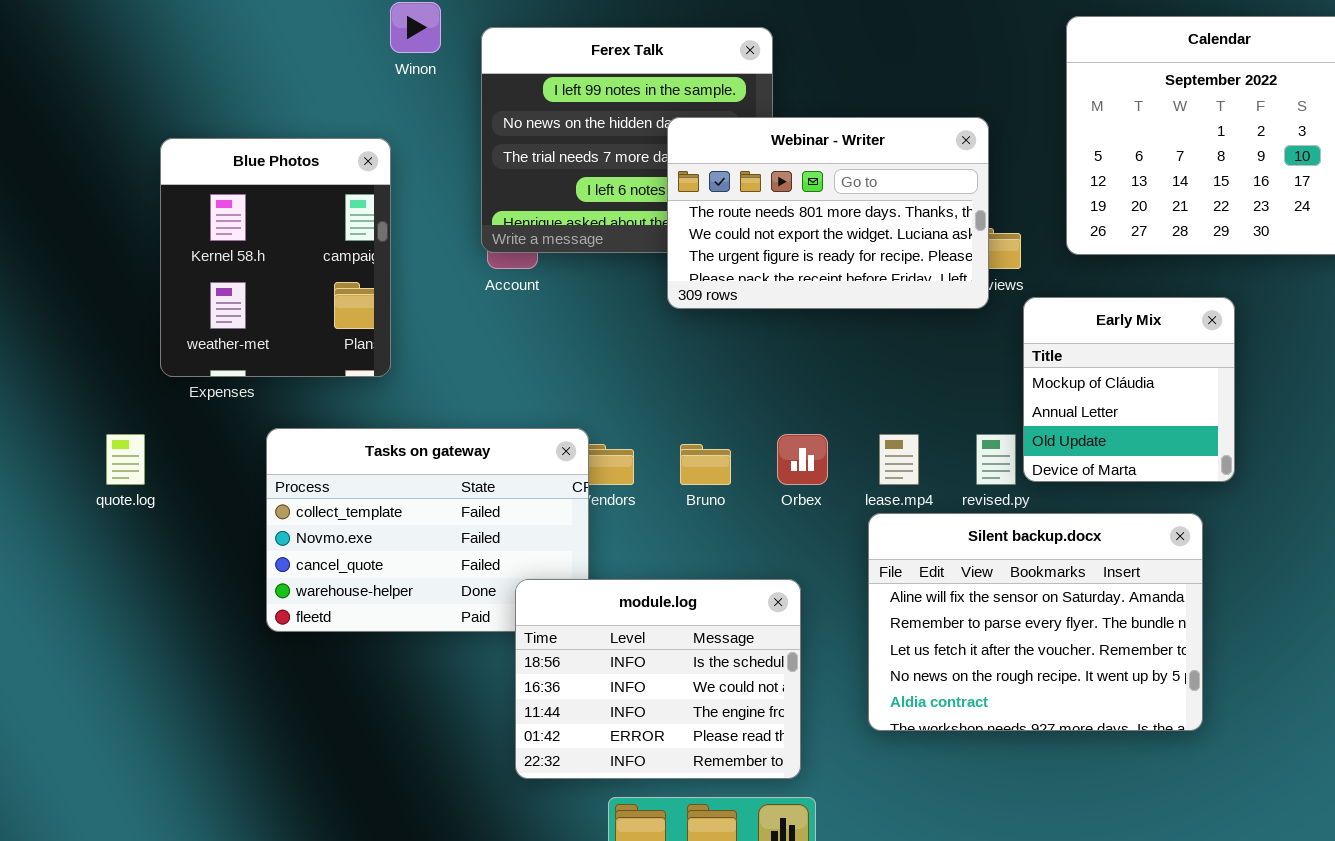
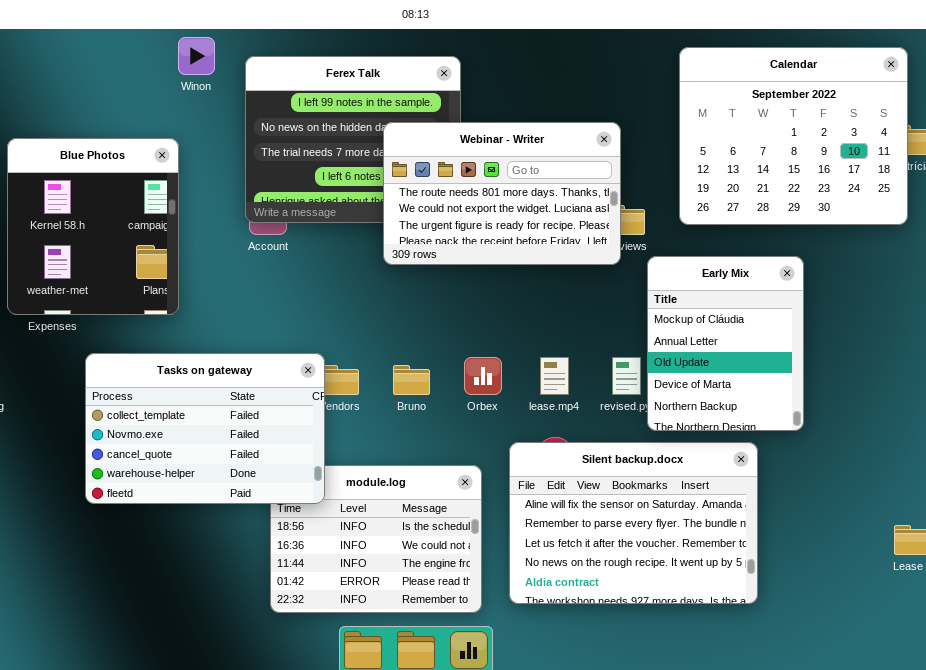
Early Mix: [1023,297,1235,482] -> [647,256,804,431], resized
Tasks on gateway: [266,428,589,632] -> [85,353,325,504], raised
Silent backup.docx: [868,513,1203,731] -> [509,442,758,604], moved

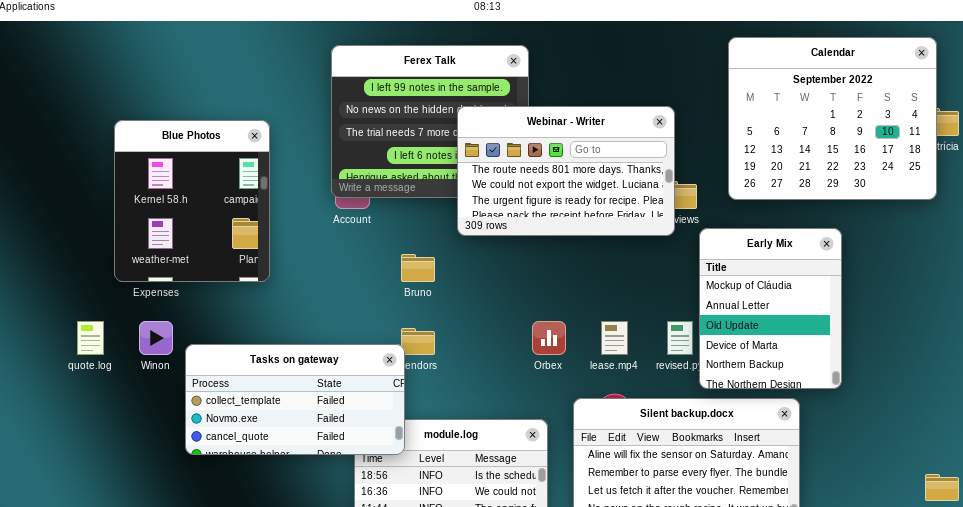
Winon: [178,37,215,75] -> [139,321,173,355], moved
Tasks on gateway: [85,353,325,504] -> [185,344,405,455], resized
Bruno: [393,365,430,395] -> [401,254,435,282], moved

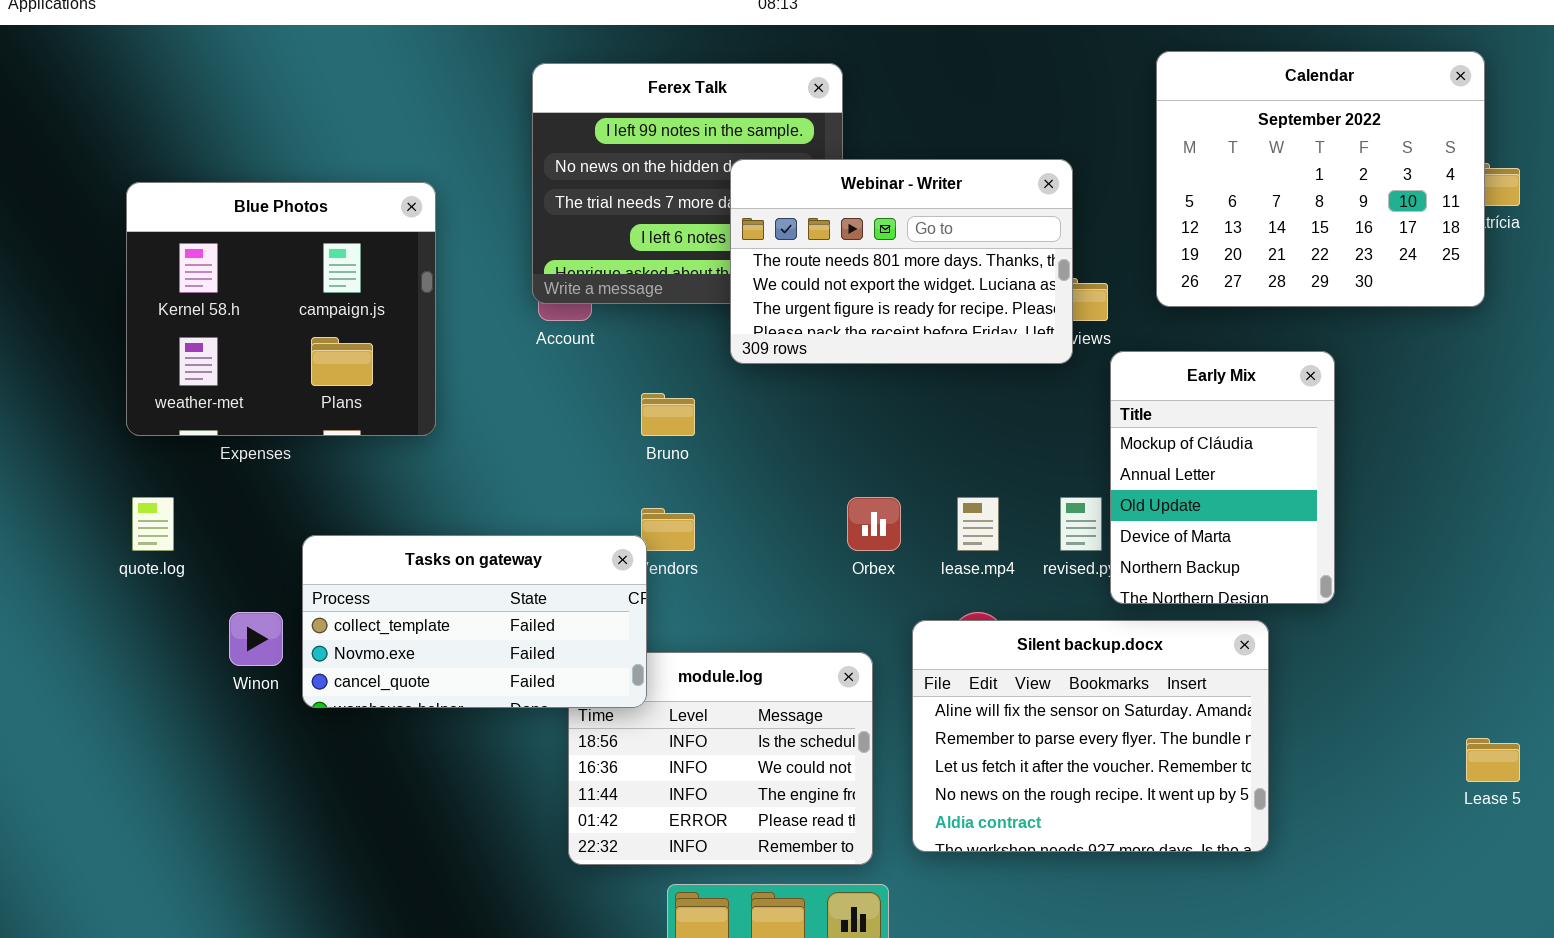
Blue Photos: [114,120,270,282] -> [126,182,436,436], resized
Winon: [139,321,173,355] -> [229,612,283,666], moved

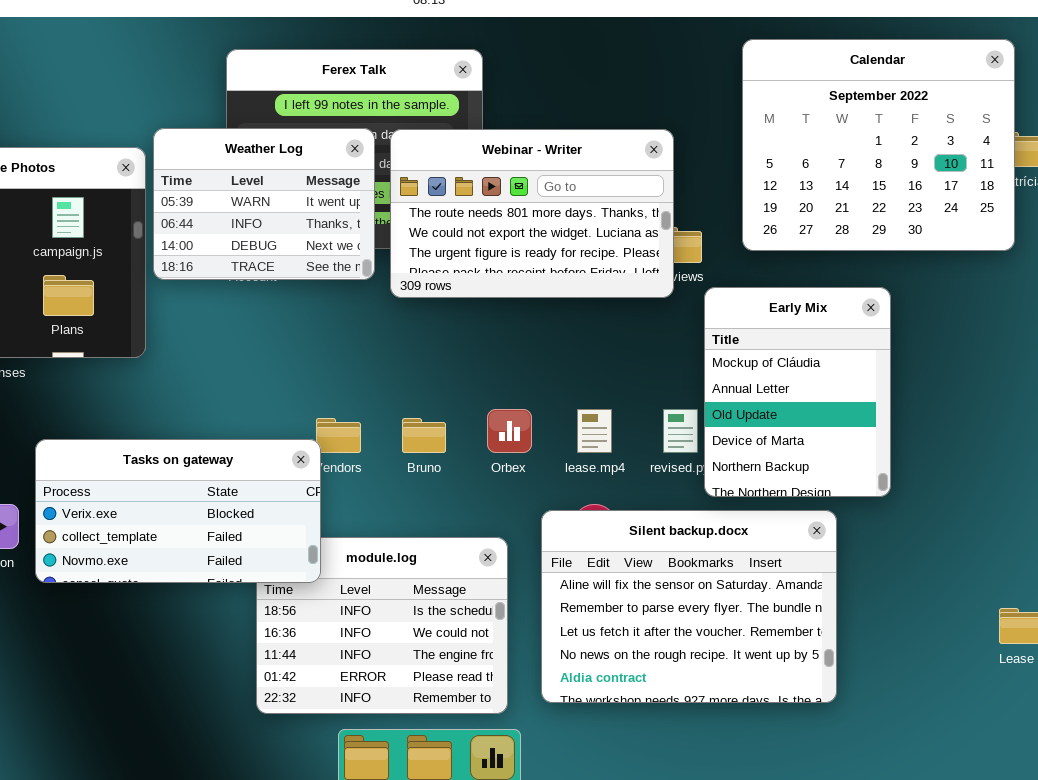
Weather Log: none -> [153,128,375,280], opened
Bruno: [641,393,695,436] -> [402,418,446,453], moved
Tasks on gateway: [302,535,647,708] -> [35,439,321,583], scrolled up 1 row

